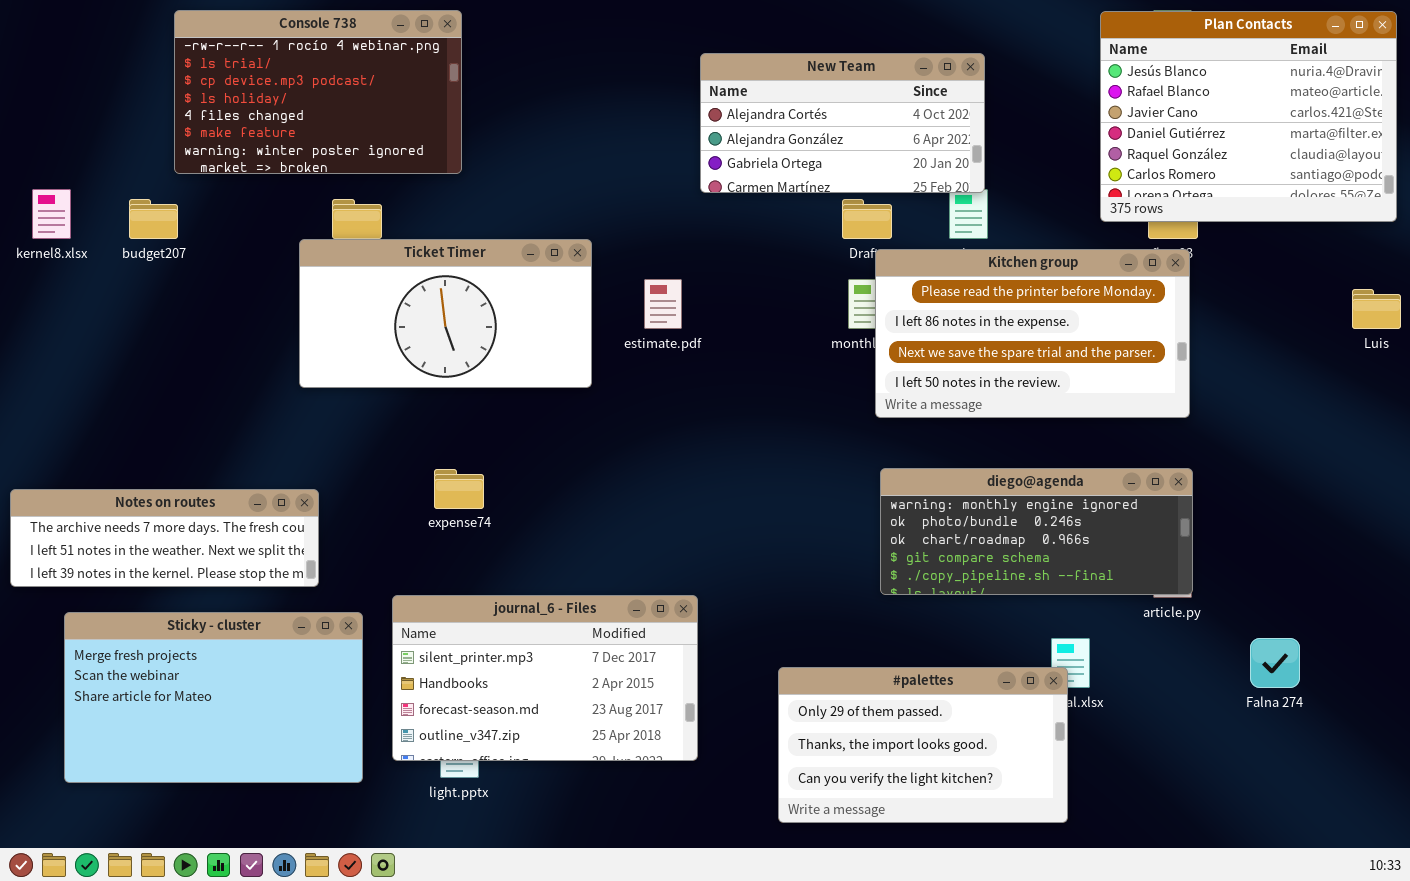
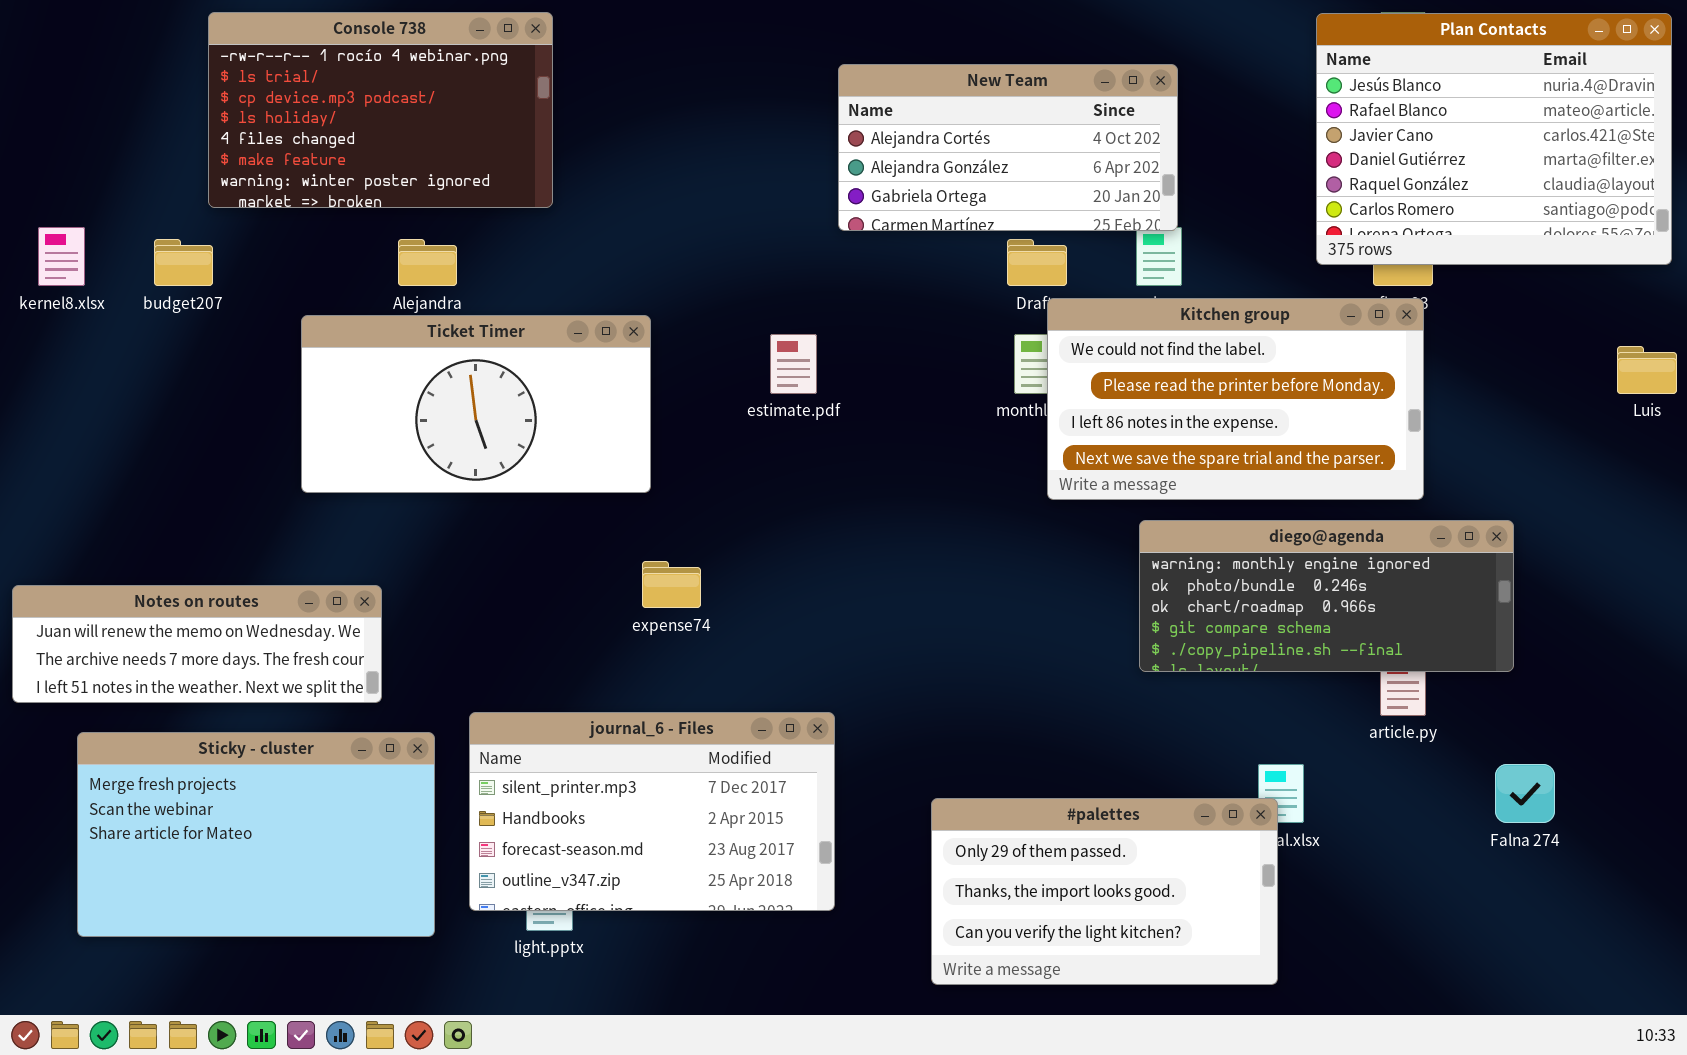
Ticket Timer: [299,239,592,388] -> [301,315,651,493], moved
Kitchen group: [875,249,1190,418] -> [1047,298,1424,500], scrolled up 1 row
diego@agenda: [880,468,1193,595] -> [1139,520,1514,672], moved
expense74: [434,469,484,509] -> [642,561,701,608], moved
Notes on routes: [10,489,319,587] -> [12,585,382,703], scrolled up 1 row

